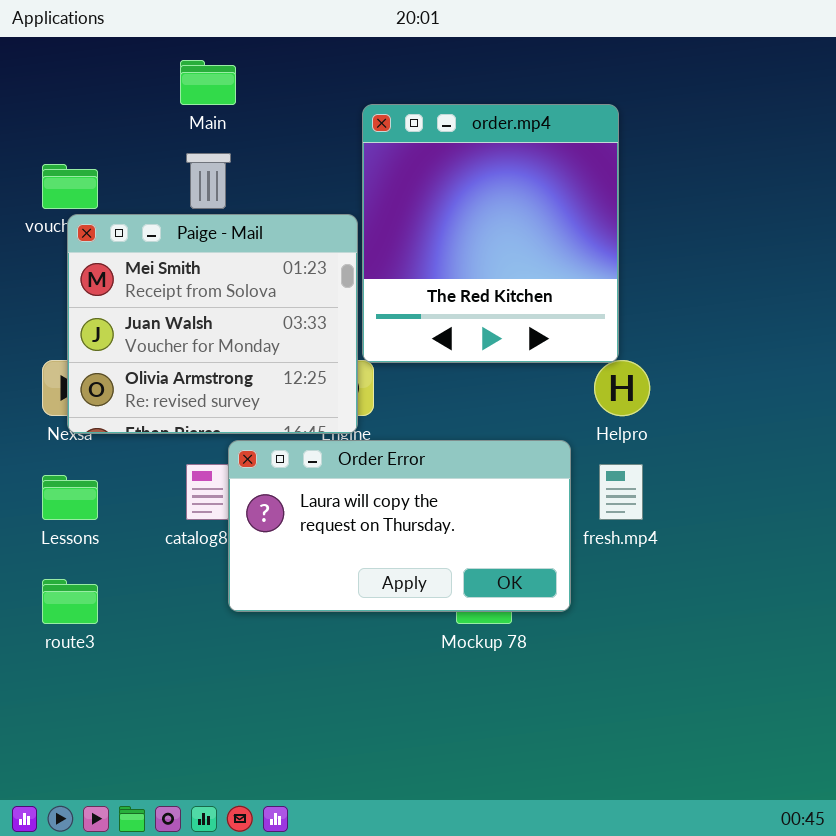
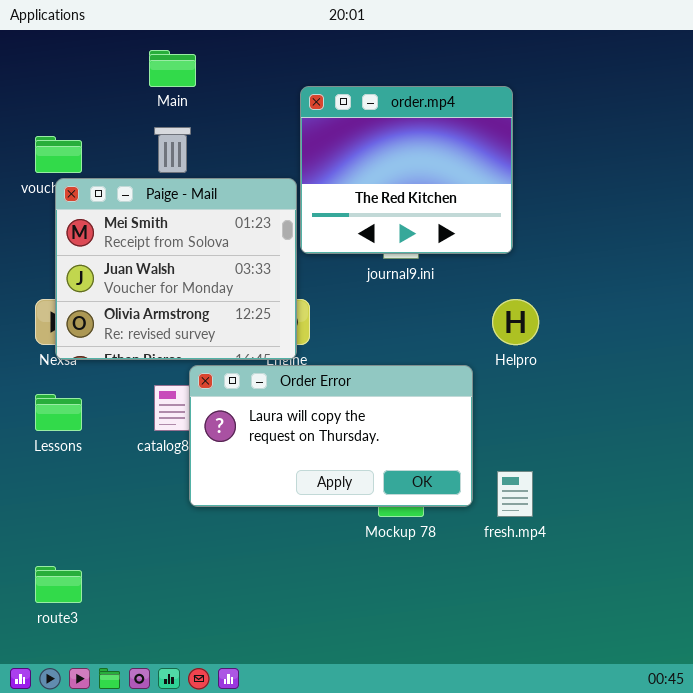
order.mp4: [362,104,619,363] -> [300,86,513,254], resized
fresh.mp4: [599,464,643,520] -> [497,471,533,517], moved
route3: [42,579,98,624] -> [35,566,82,603], moved

